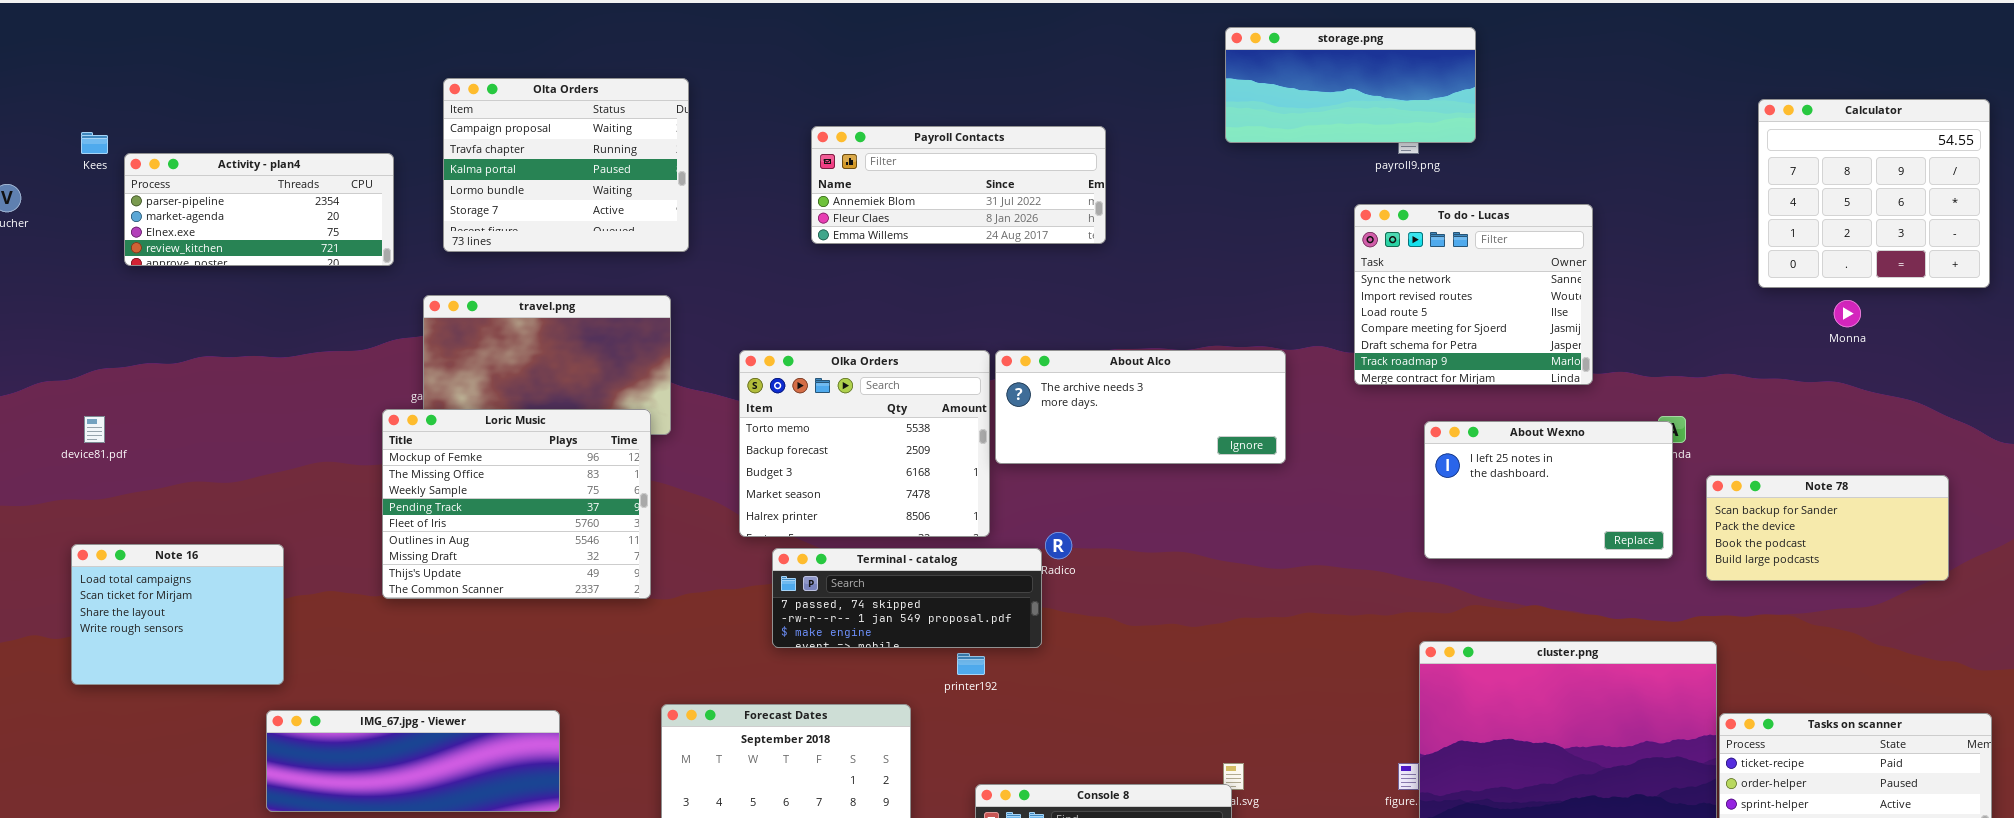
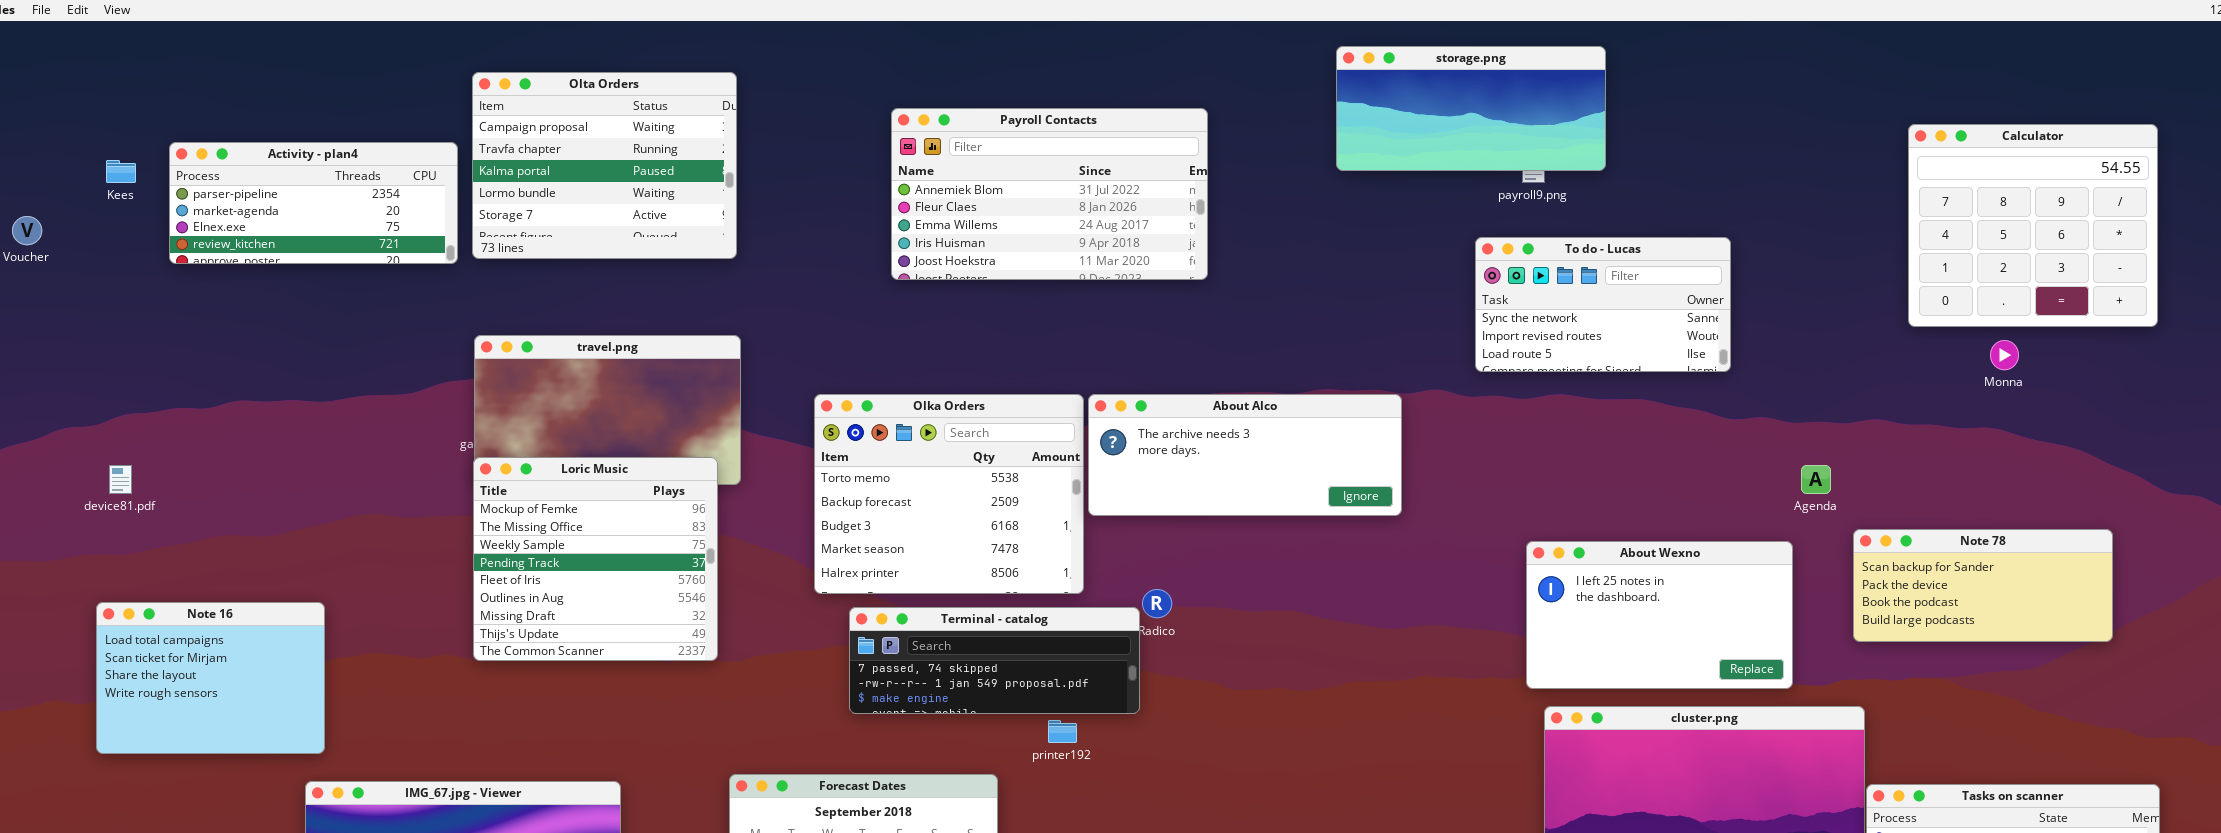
Olta Orders: [443,78,689,252] -> [472,72,737,259], moved
Payroll Contacts: [811,126,1106,244] -> [891,108,1208,280], resized
Activity - plan4: [124,153,394,266] -> [169,142,458,264], moved
To do - Lucas: [1354,204,1593,385] -> [1475,237,1731,372], resized
Loric Music: [382,409,651,599] -> [473,457,718,661], resized
About Wexno: [1424,421,1673,559] -> [1526,541,1793,689], moved

